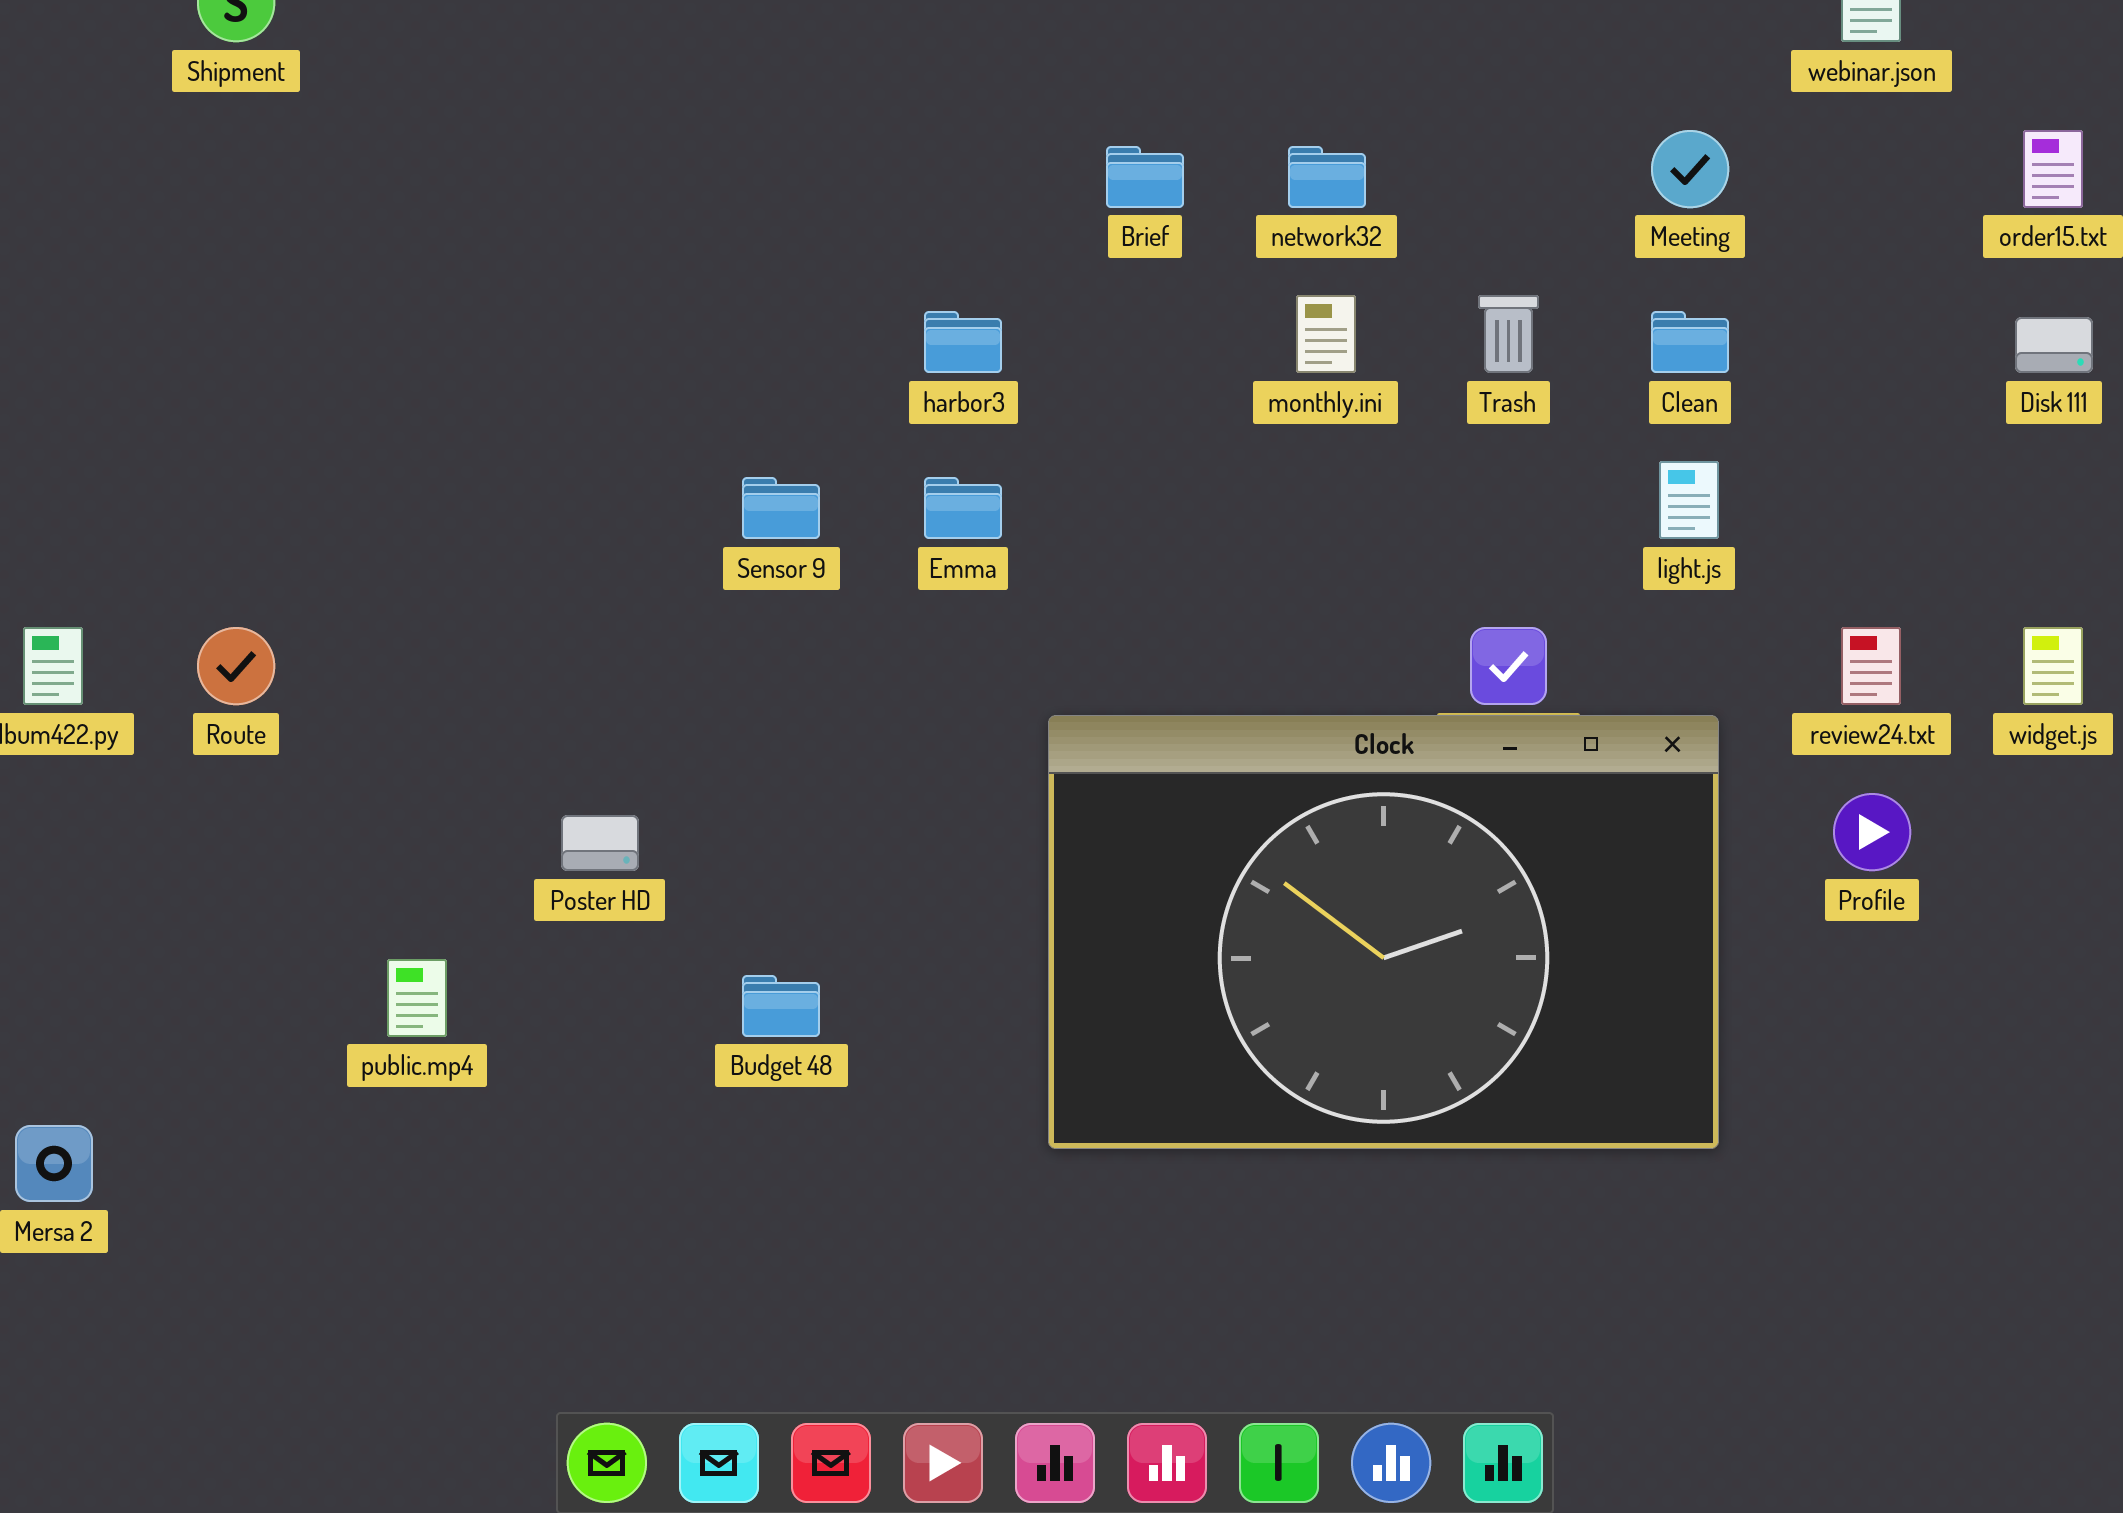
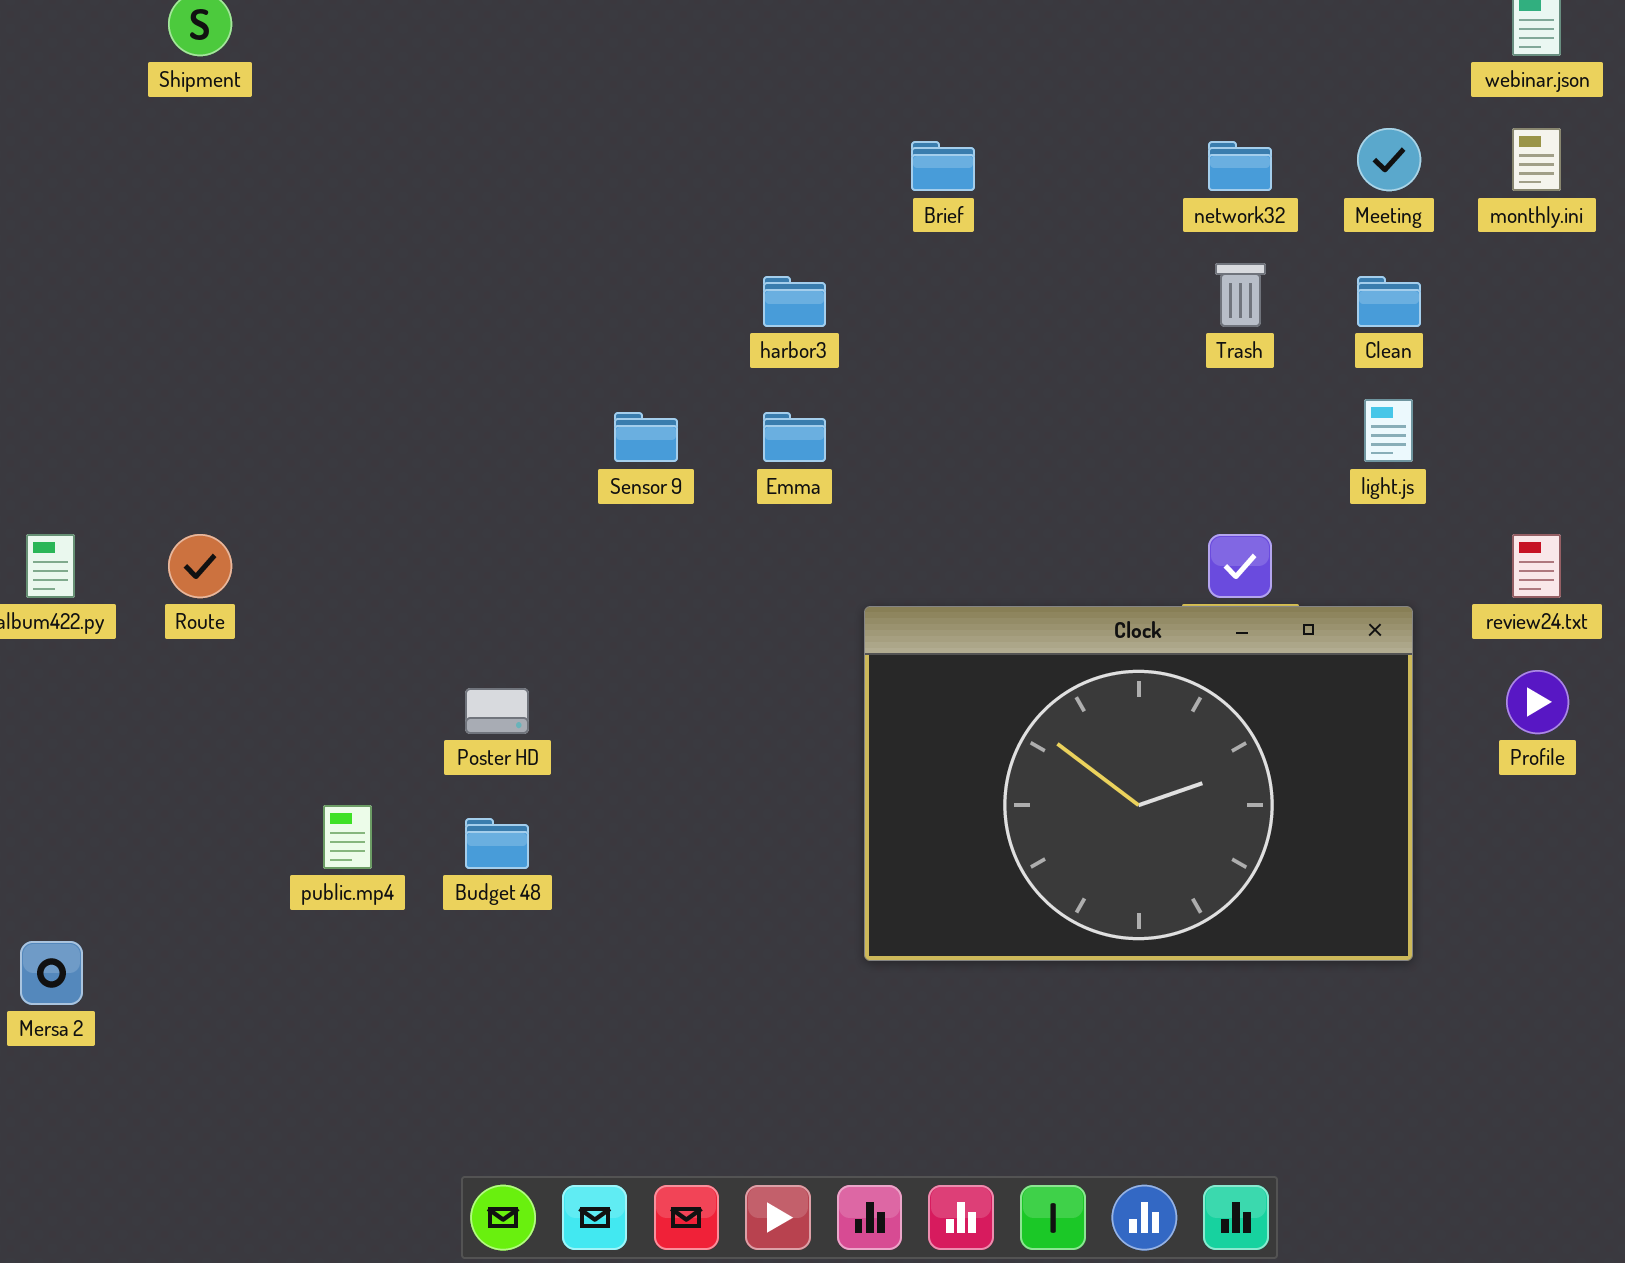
network32: [1288,146,1366,208] -> [1208,141,1272,191], moved
monthly.ini: [1296,295,1356,373] -> [1512,128,1561,191], moved
Budget 48: [742,975,820,1037] -> [465,818,529,869], moved

